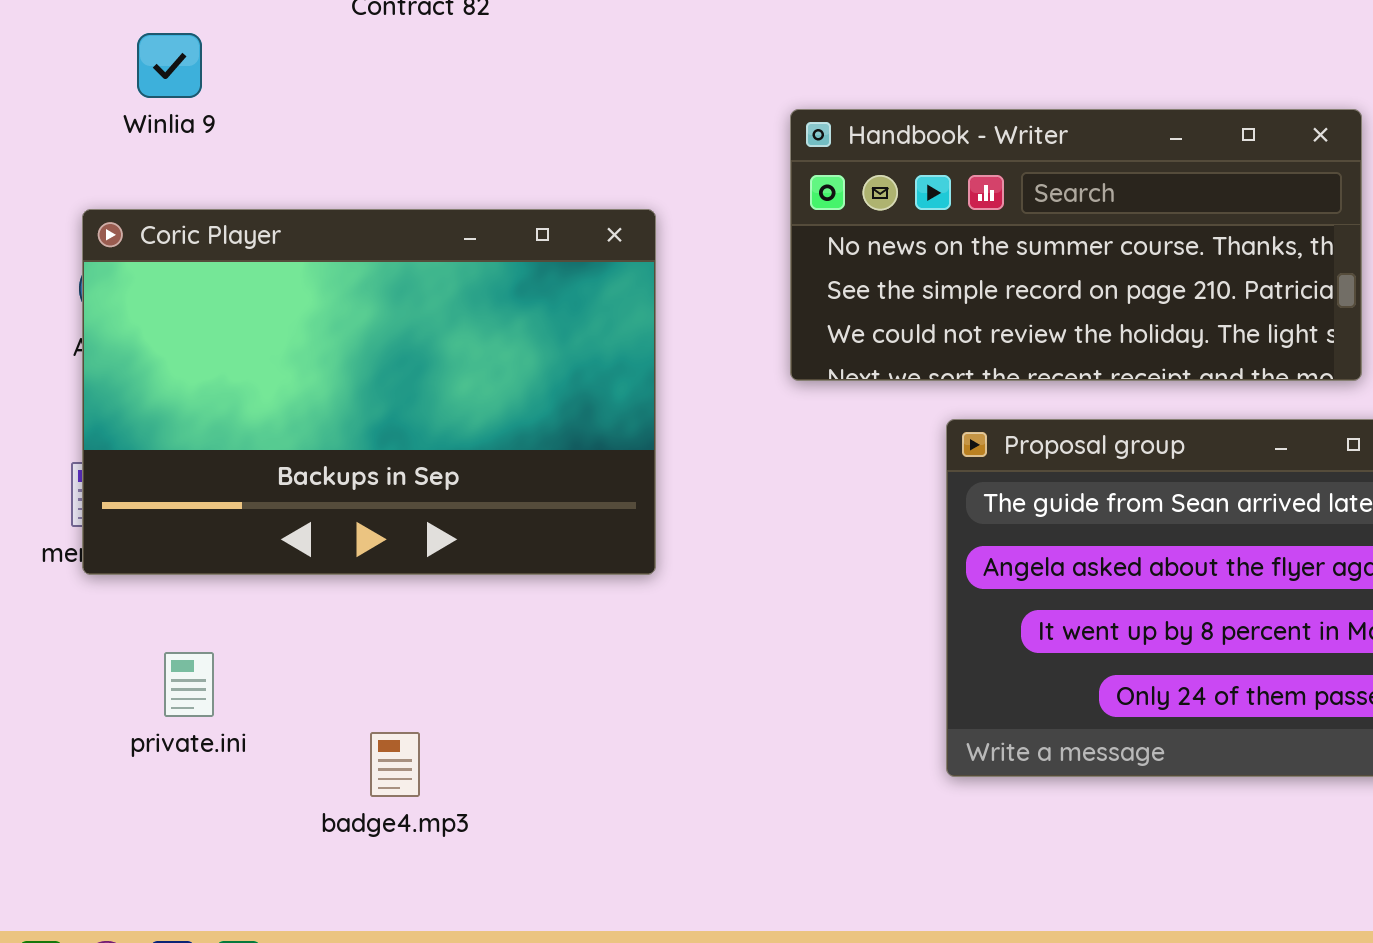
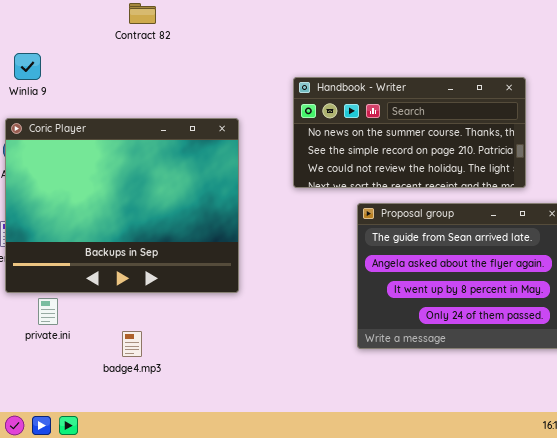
Winlia 9: [137,33,202,98] -> [14,53,41,80], moved
Coric Player: [82,209,656,575] -> [5,118,239,293], resized

